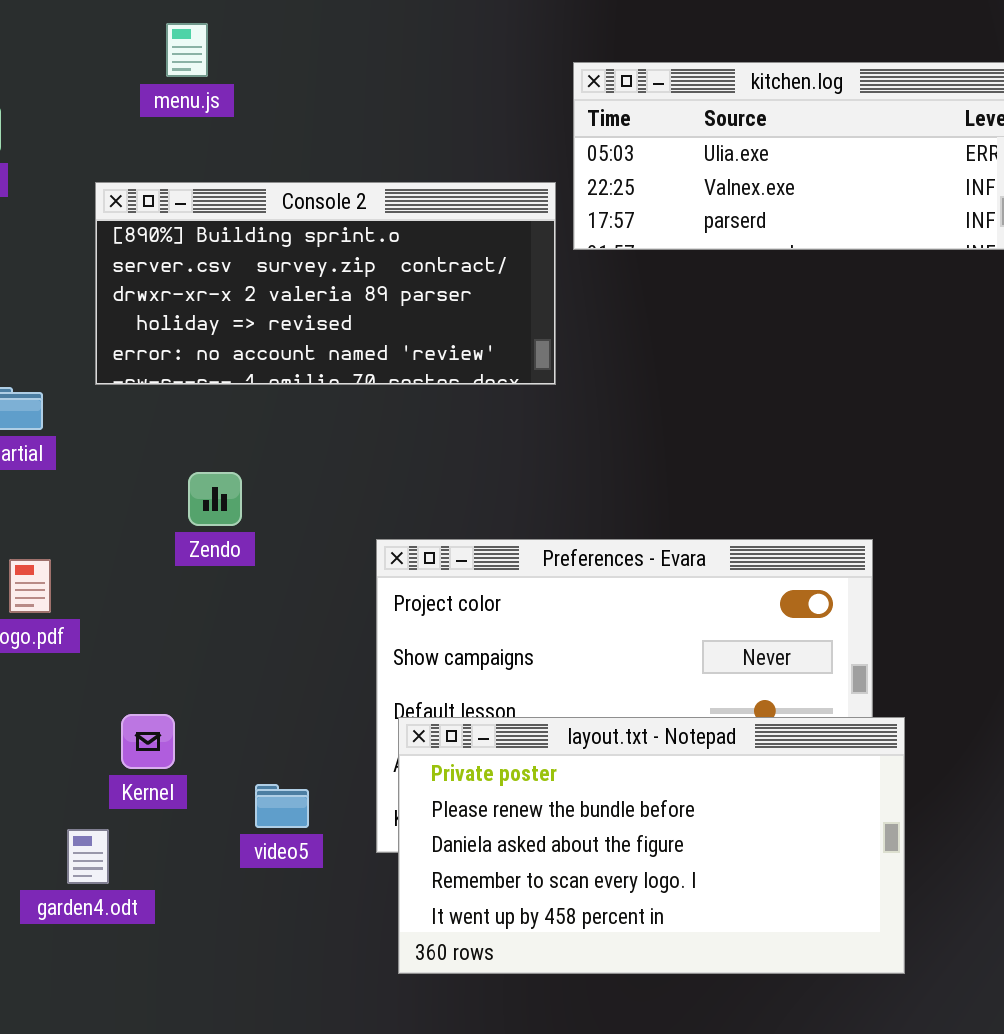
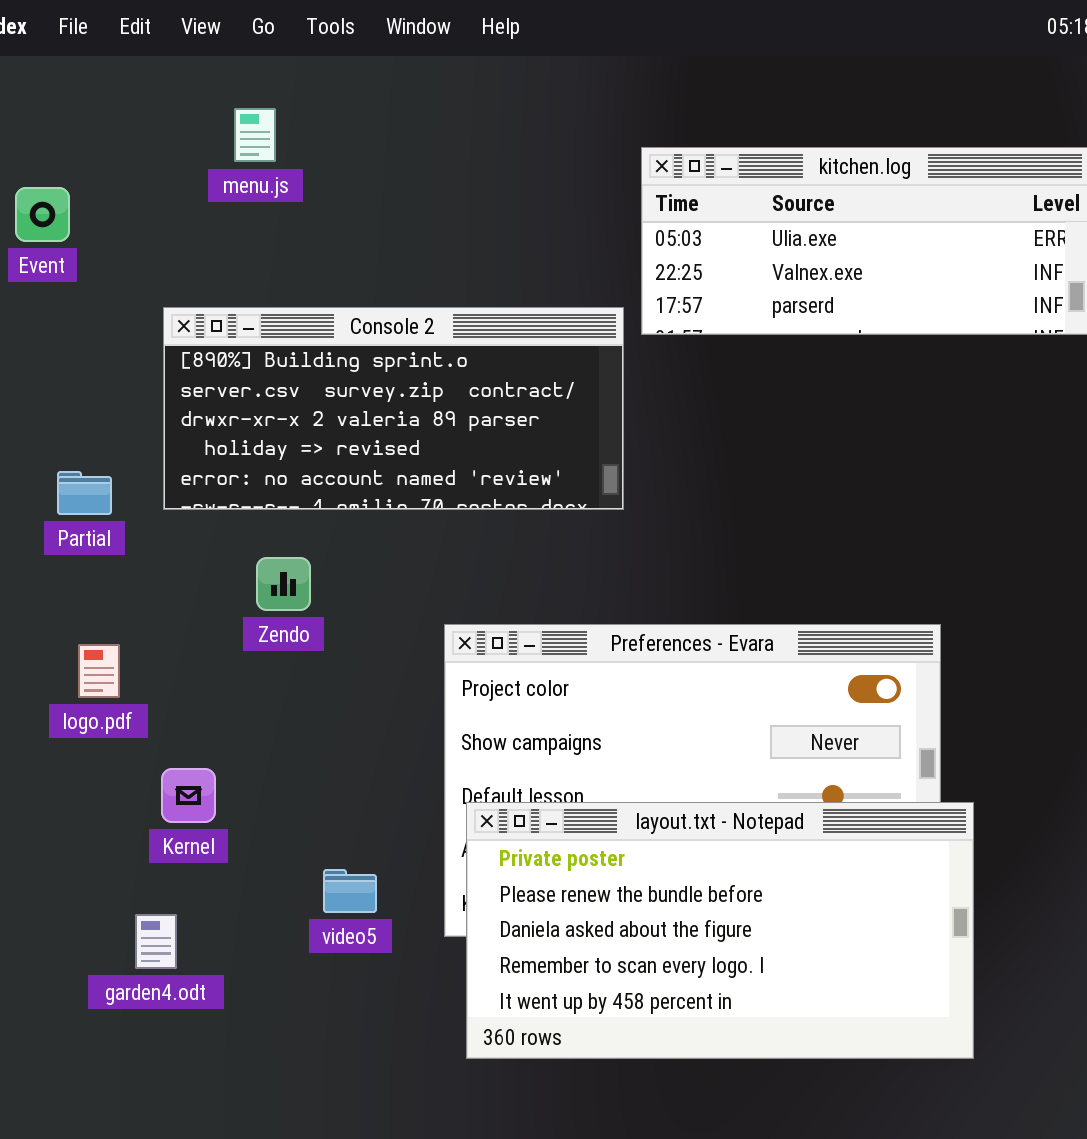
Console 2: [95,182,556,385] -> [163,307,624,510], moved
Kernel: [121,714,175,769] -> [161,768,216,823], moved

